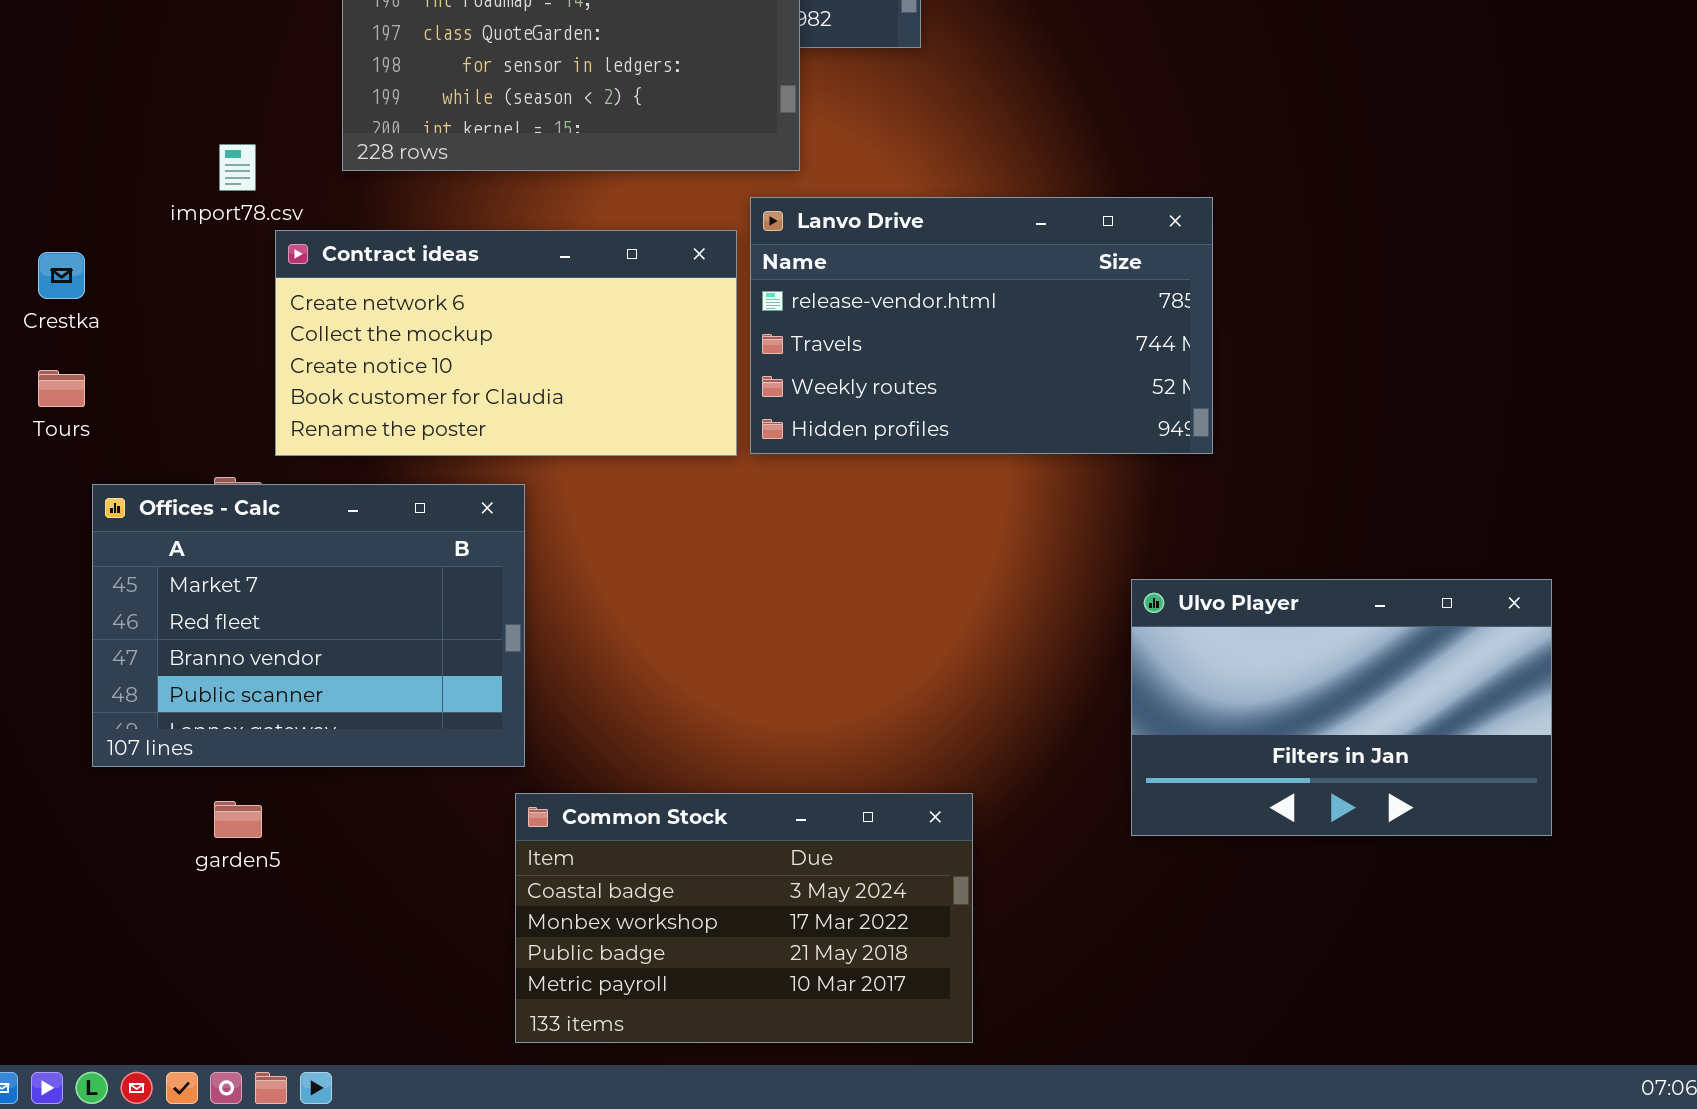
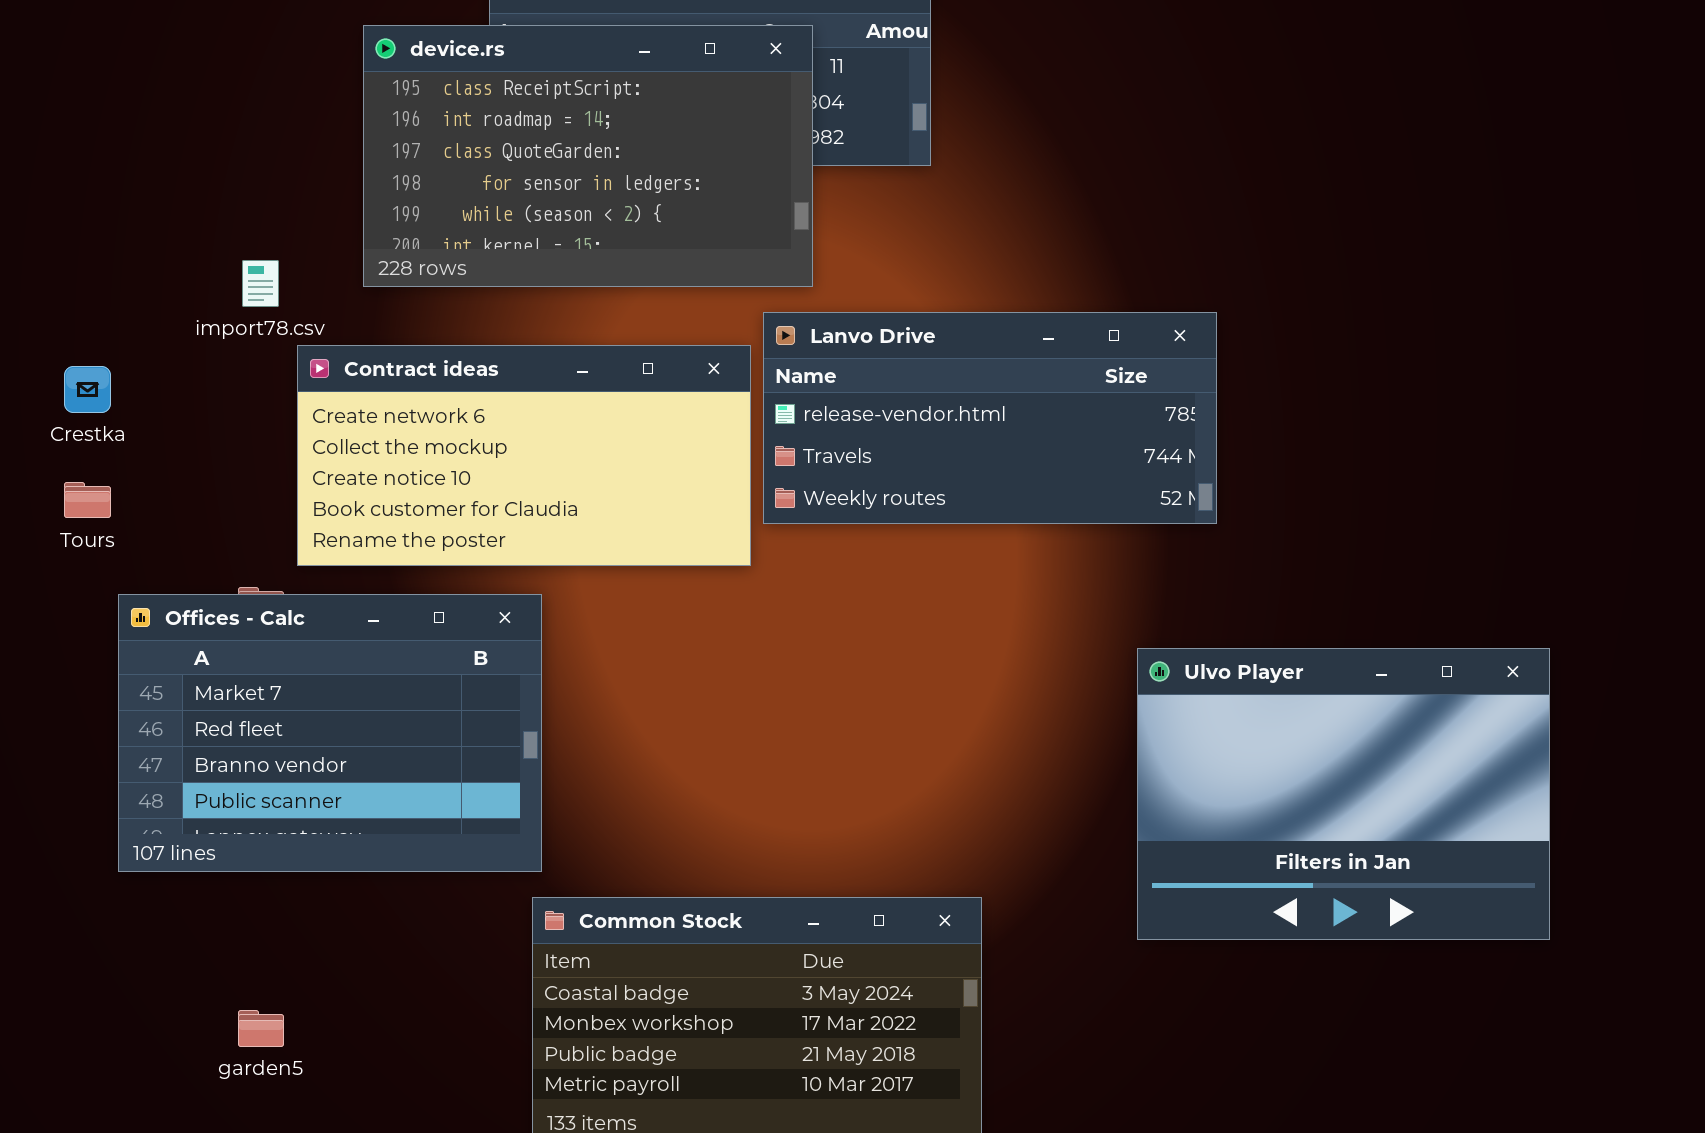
Lanvo Drive: [750,197,1213,454] -> [763,312,1217,524], resized
Ulvo Player: [1131,579,1552,836] -> [1137,648,1550,940], resized
garden5: [214,801,262,838] -> [238,1010,284,1047], moved

